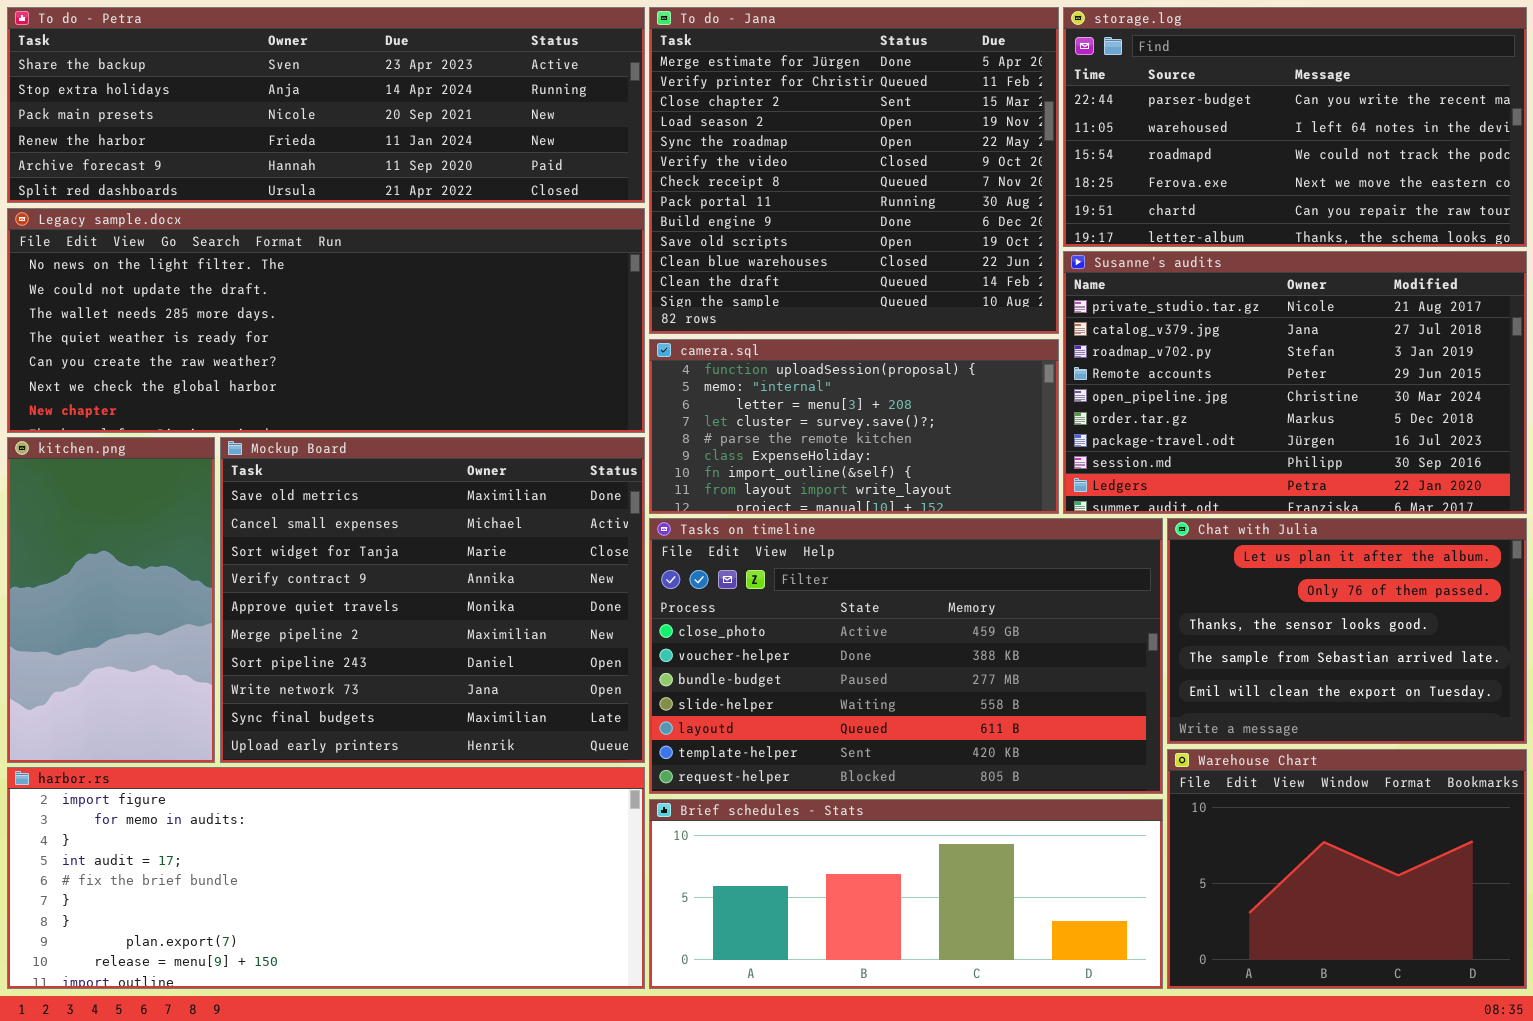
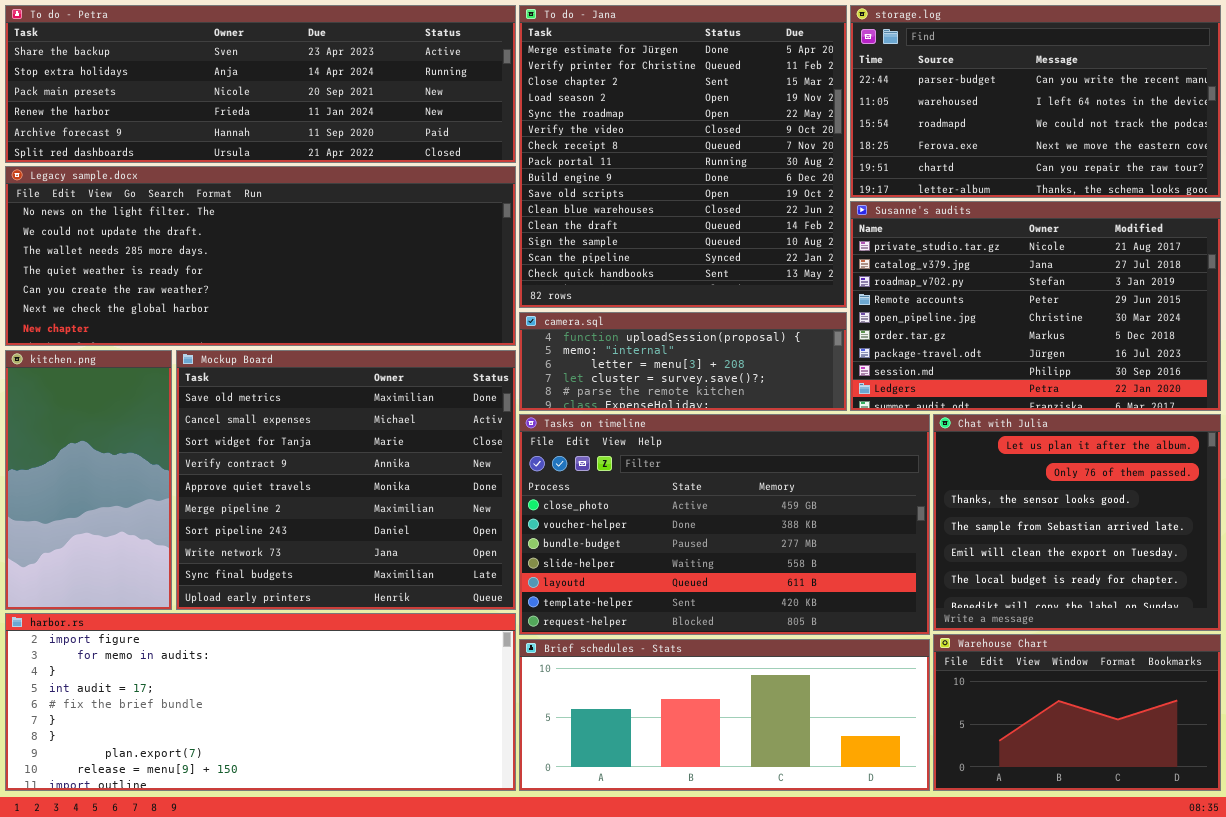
To do - Jana: [649,7,1059,334] -> [519,5,847,308], resized
camera.sql: [649,339,1059,514] -> [519,312,847,411], resized
Chat with Julia: [1167,518,1527,744] -> [933,414,1221,631], resized
Warehouse Chart: [1167,749,1527,989] -> [933,634,1221,791], resized

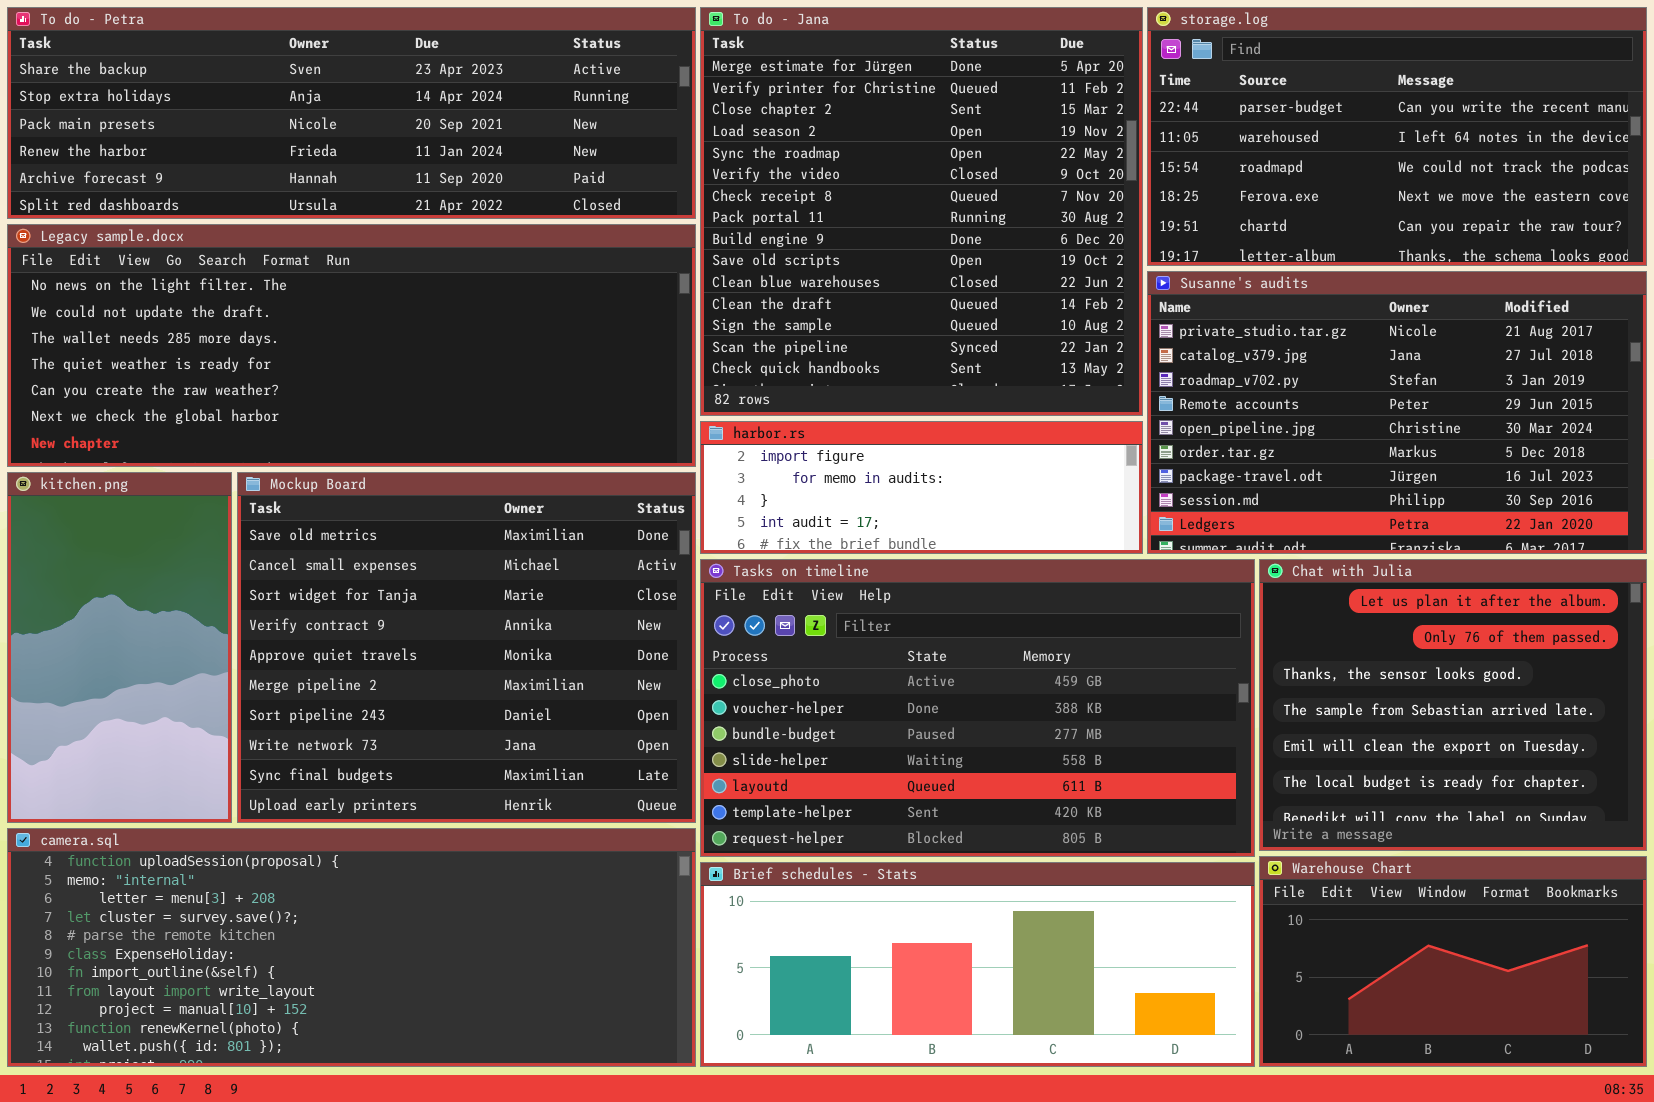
camera.sql: [519,312,847,411] -> [7,828,696,1067], moved, resized
harbor.rs: [5,613,516,791] -> [700,421,1143,554], moved, resized

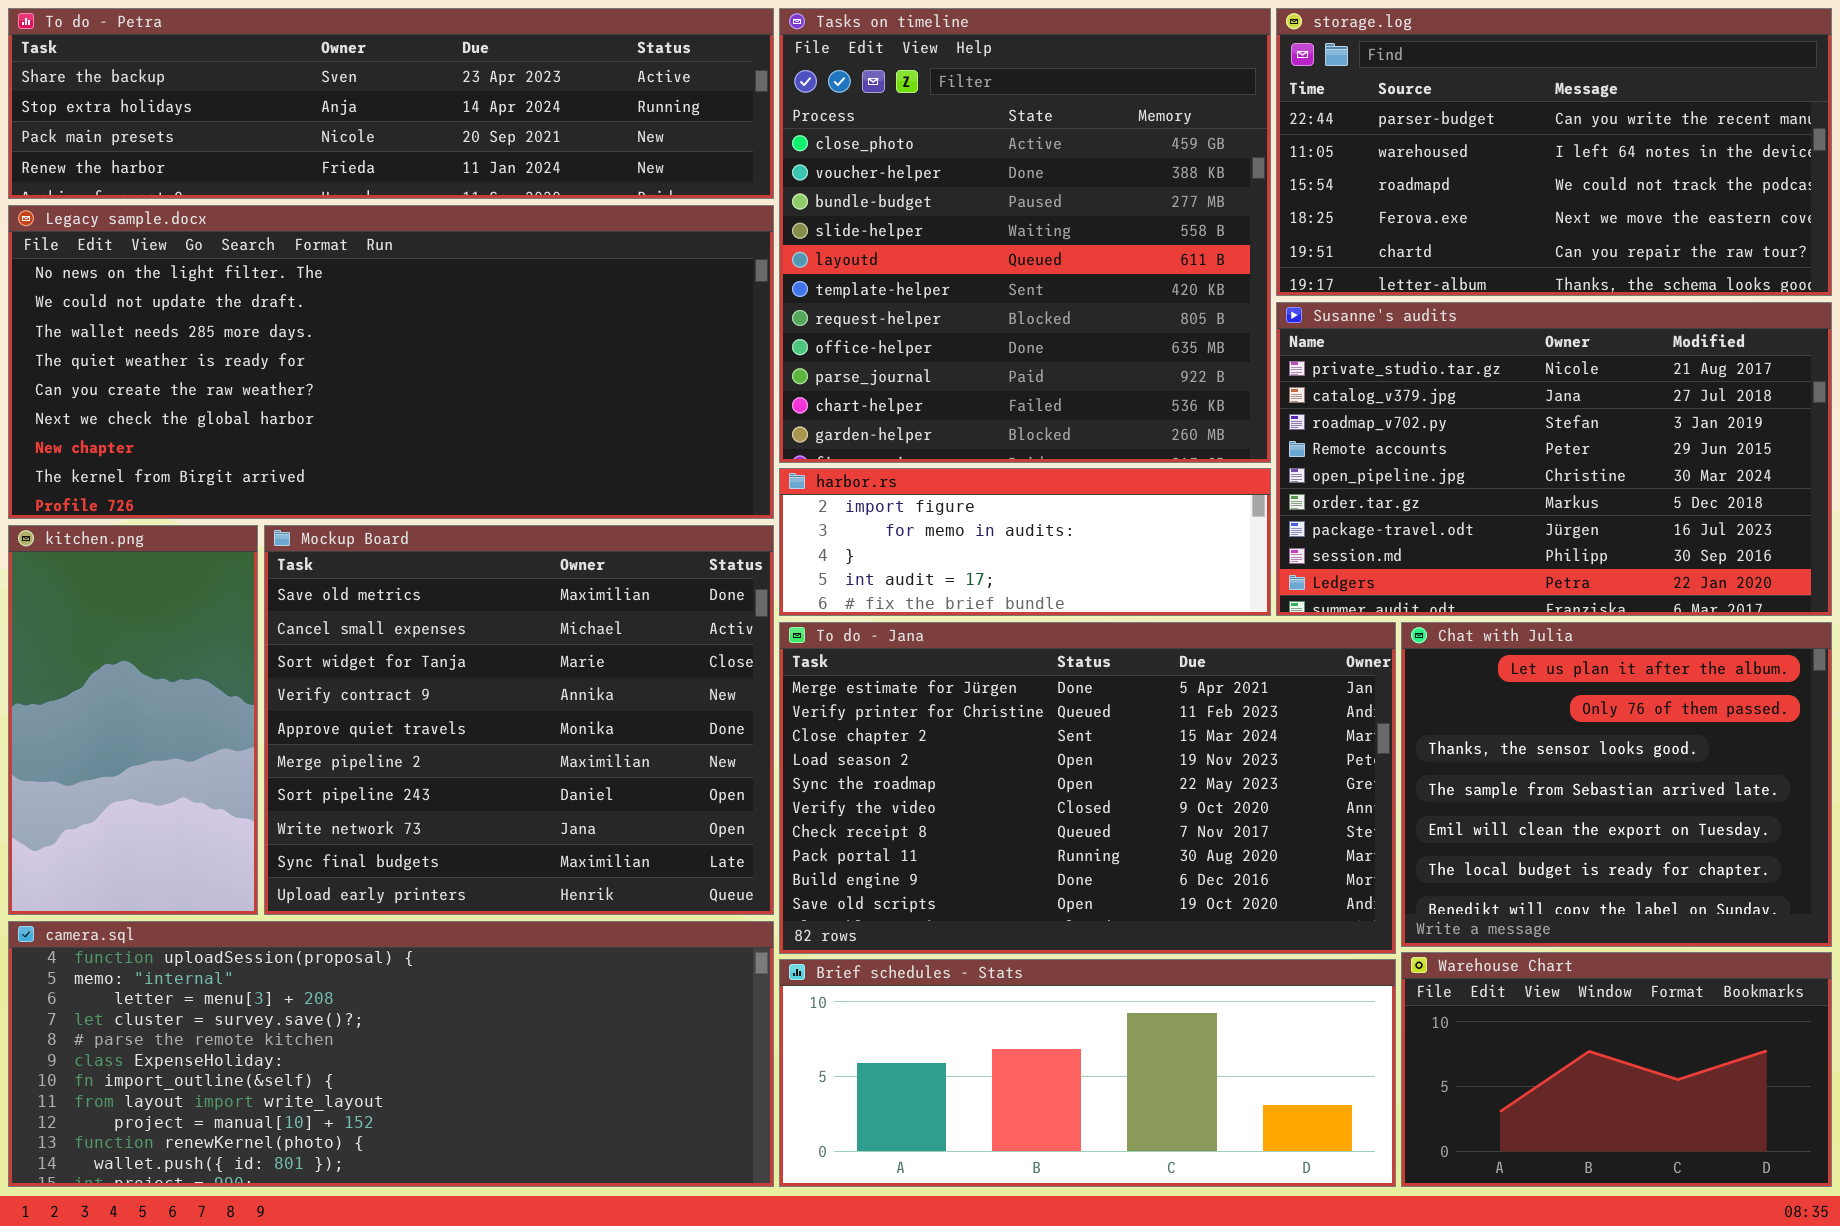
To do - Petra: [7,7,696,219] -> [8,8,774,199], resized
To do - Jana: [700,7,1143,416] -> [779,622,1396,954], moved, resized
Legacy sample.docx: [7,224,696,467] -> [8,205,774,519], resized
Tasks on timeline: [700,559,1255,857] -> [779,8,1271,463], moved, resized

